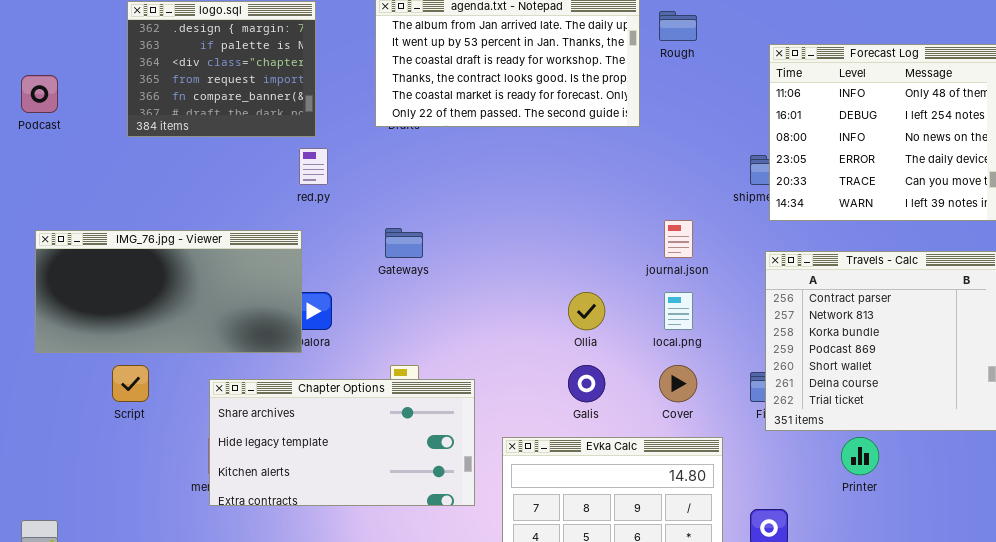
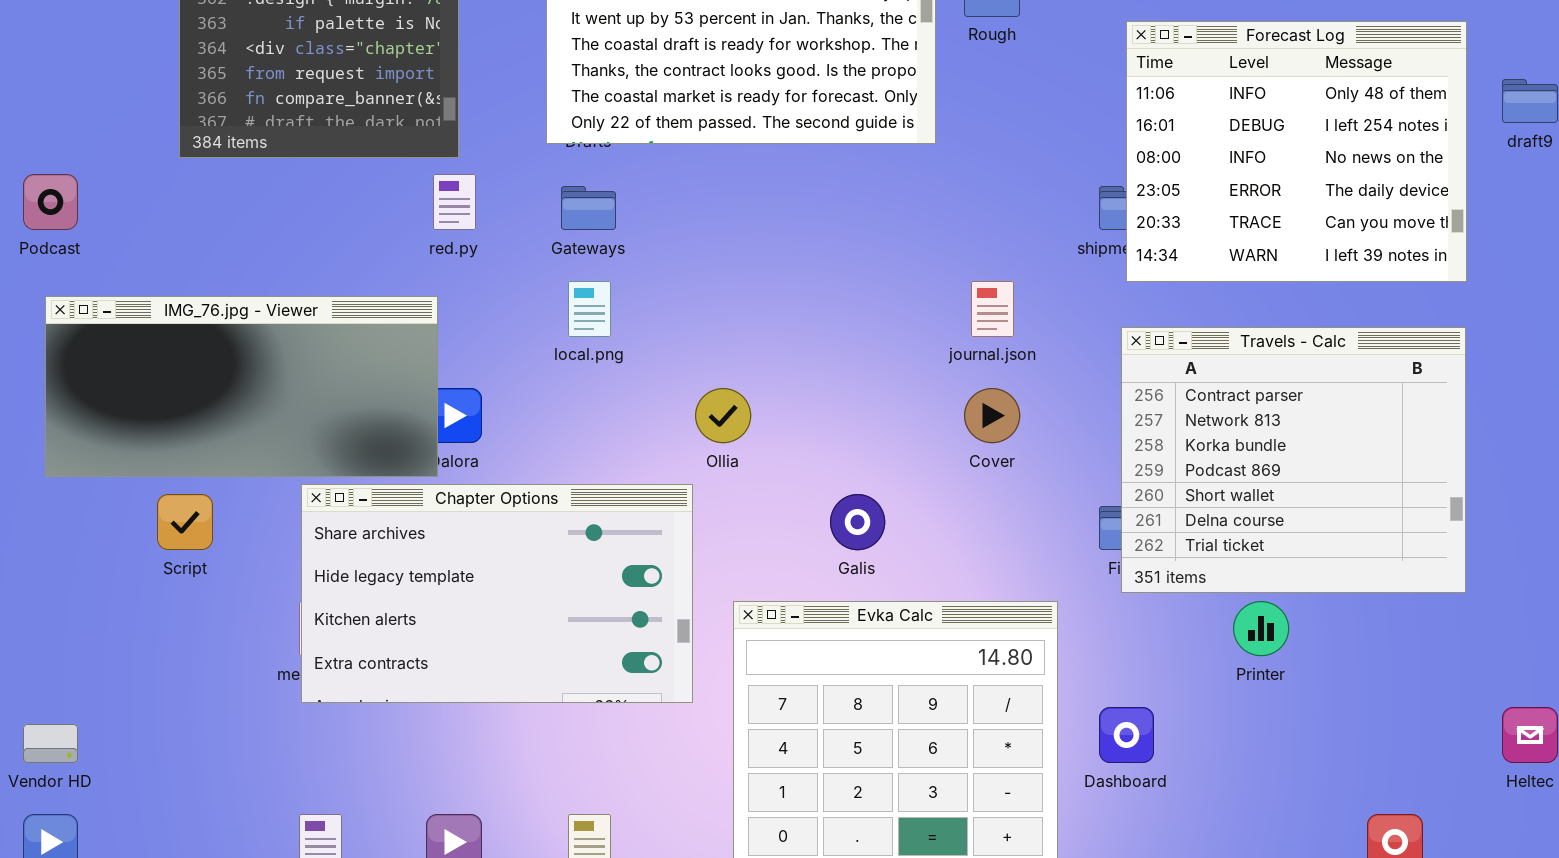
Podcast: [21,75,58,113] -> [23,174,78,230], moved
Gateways: [385,228,423,258] -> [561,186,616,230], moved
Ollia: [568,292,605,330] -> [695,388,751,443], moved
local.png: [664,292,693,330] -> [568,281,611,337], moved
Cover: [659,365,697,402] -> [964,388,1020,443], moved
Chapter Options: [209,379,475,506] -> [301,484,693,703], resized

